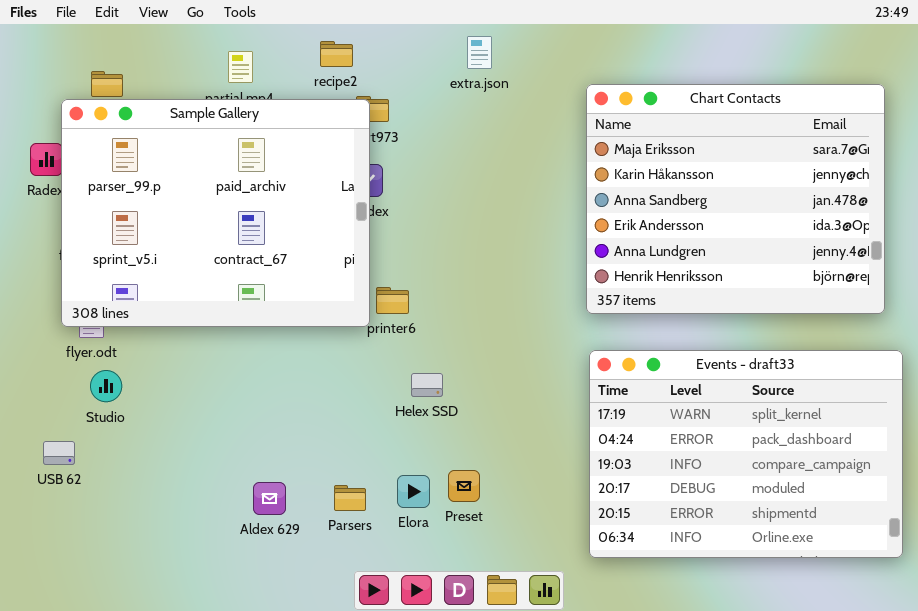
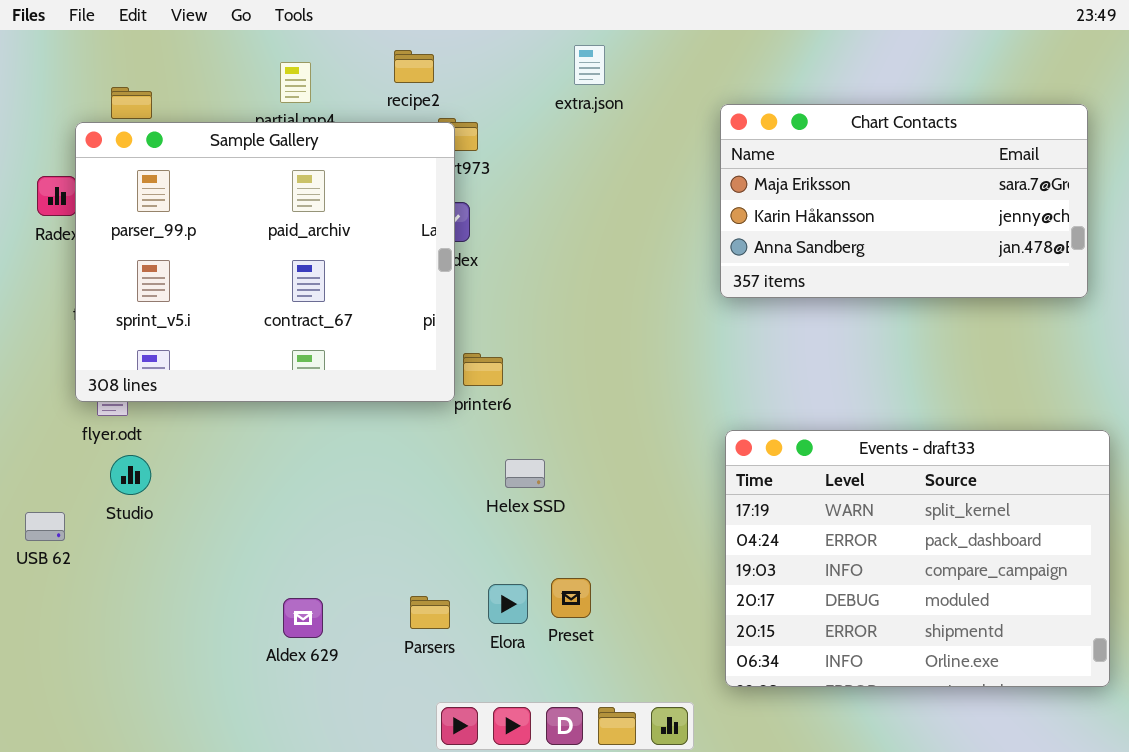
Chart Contacts: [586,84,885,314] -> [720,104,1088,298], resized
USB 62: [43,441,75,465] -> [25,512,65,541], moved
Aldex 629: [253,482,286,515] -> [283,598,323,638], moved

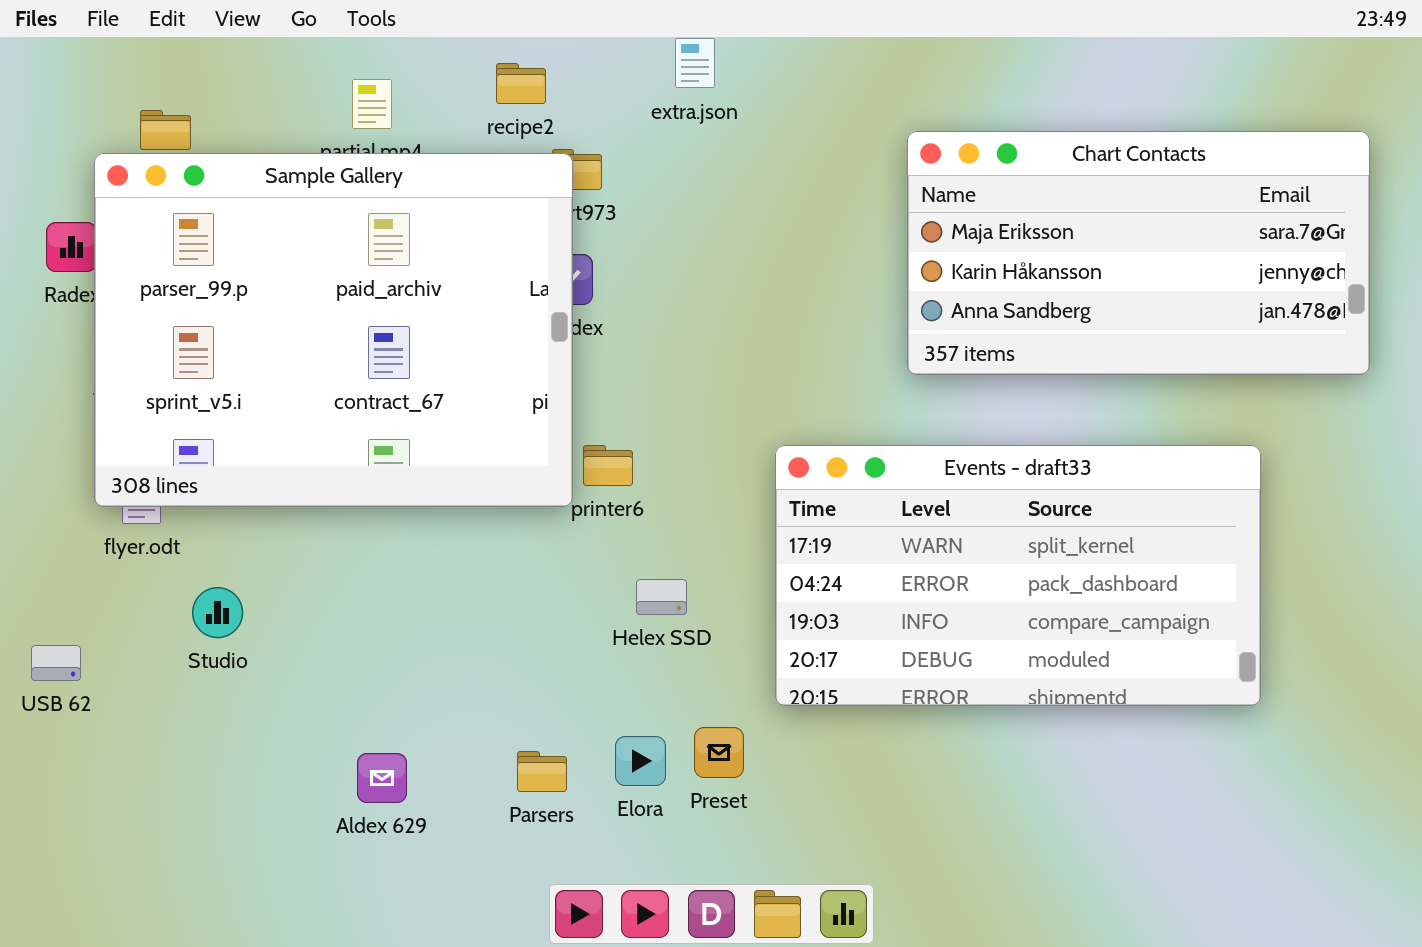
extra.json: [574,45,605,85] -> [675,38,715,88], moved
Events - draft33: [725,430,1110,687] -> [775,445,1261,706], moved, resized
Studio: [110,455,151,495] -> [192,587,243,638], moved

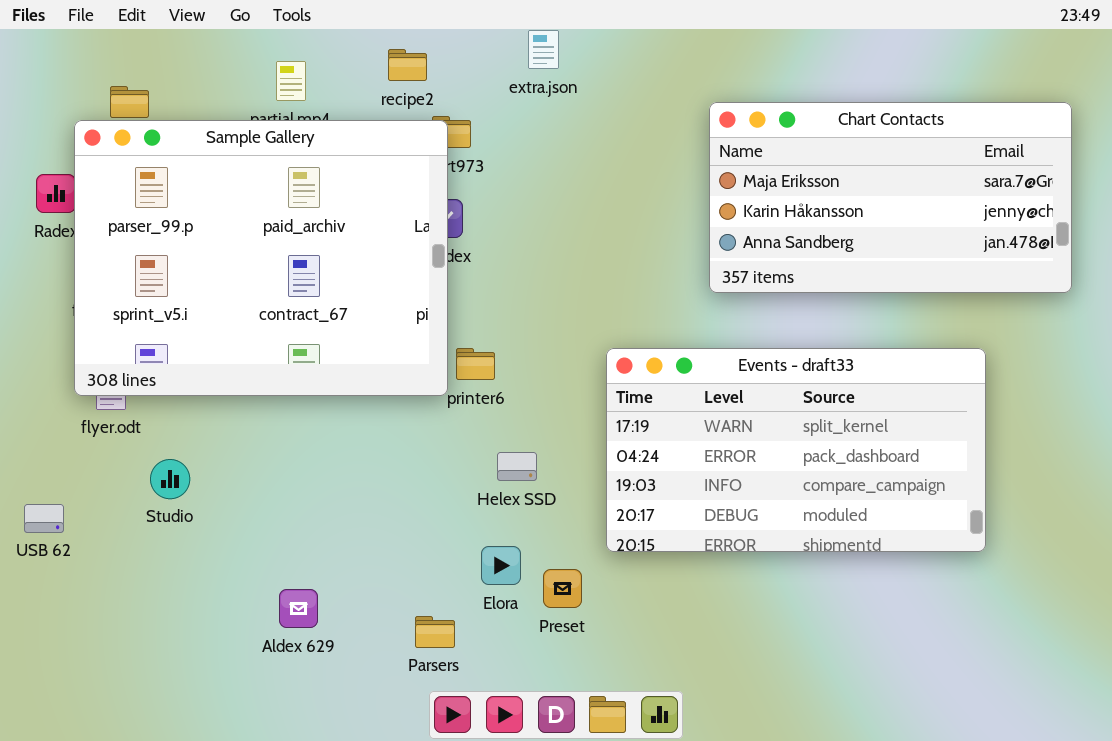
Elora: [615,736,666,786] -> [481,546,521,585], moved
Parsers: [517,751,567,792] -> [415,616,455,648], moved

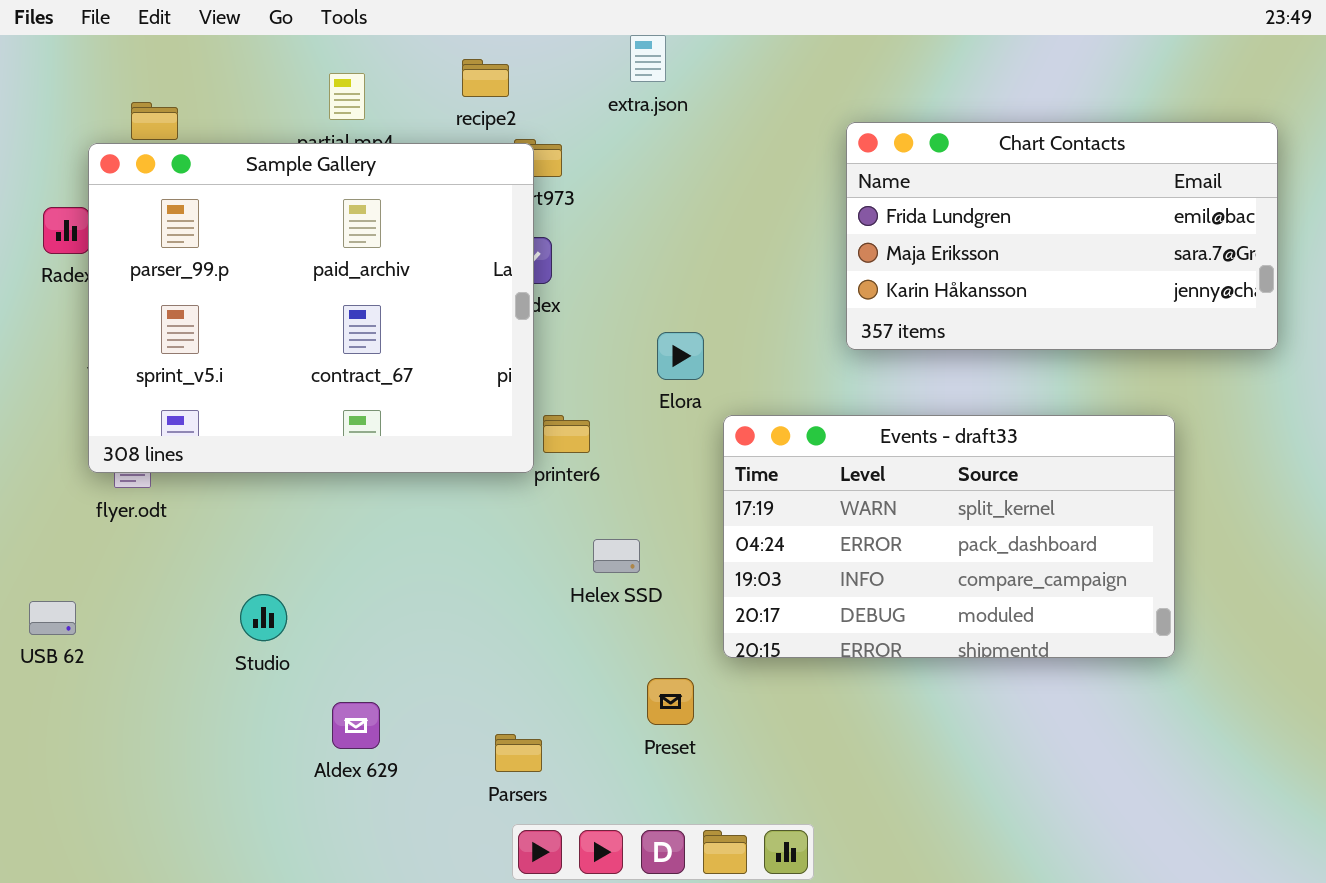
Chart Contacts: [709,102,1072,293] -> [846,122,1278,350], scrolled up 1 row
Studio: [150,459,190,499] -> [240,594,287,641], moved
Elora: [481,546,521,585] -> [657,332,704,380], moved

